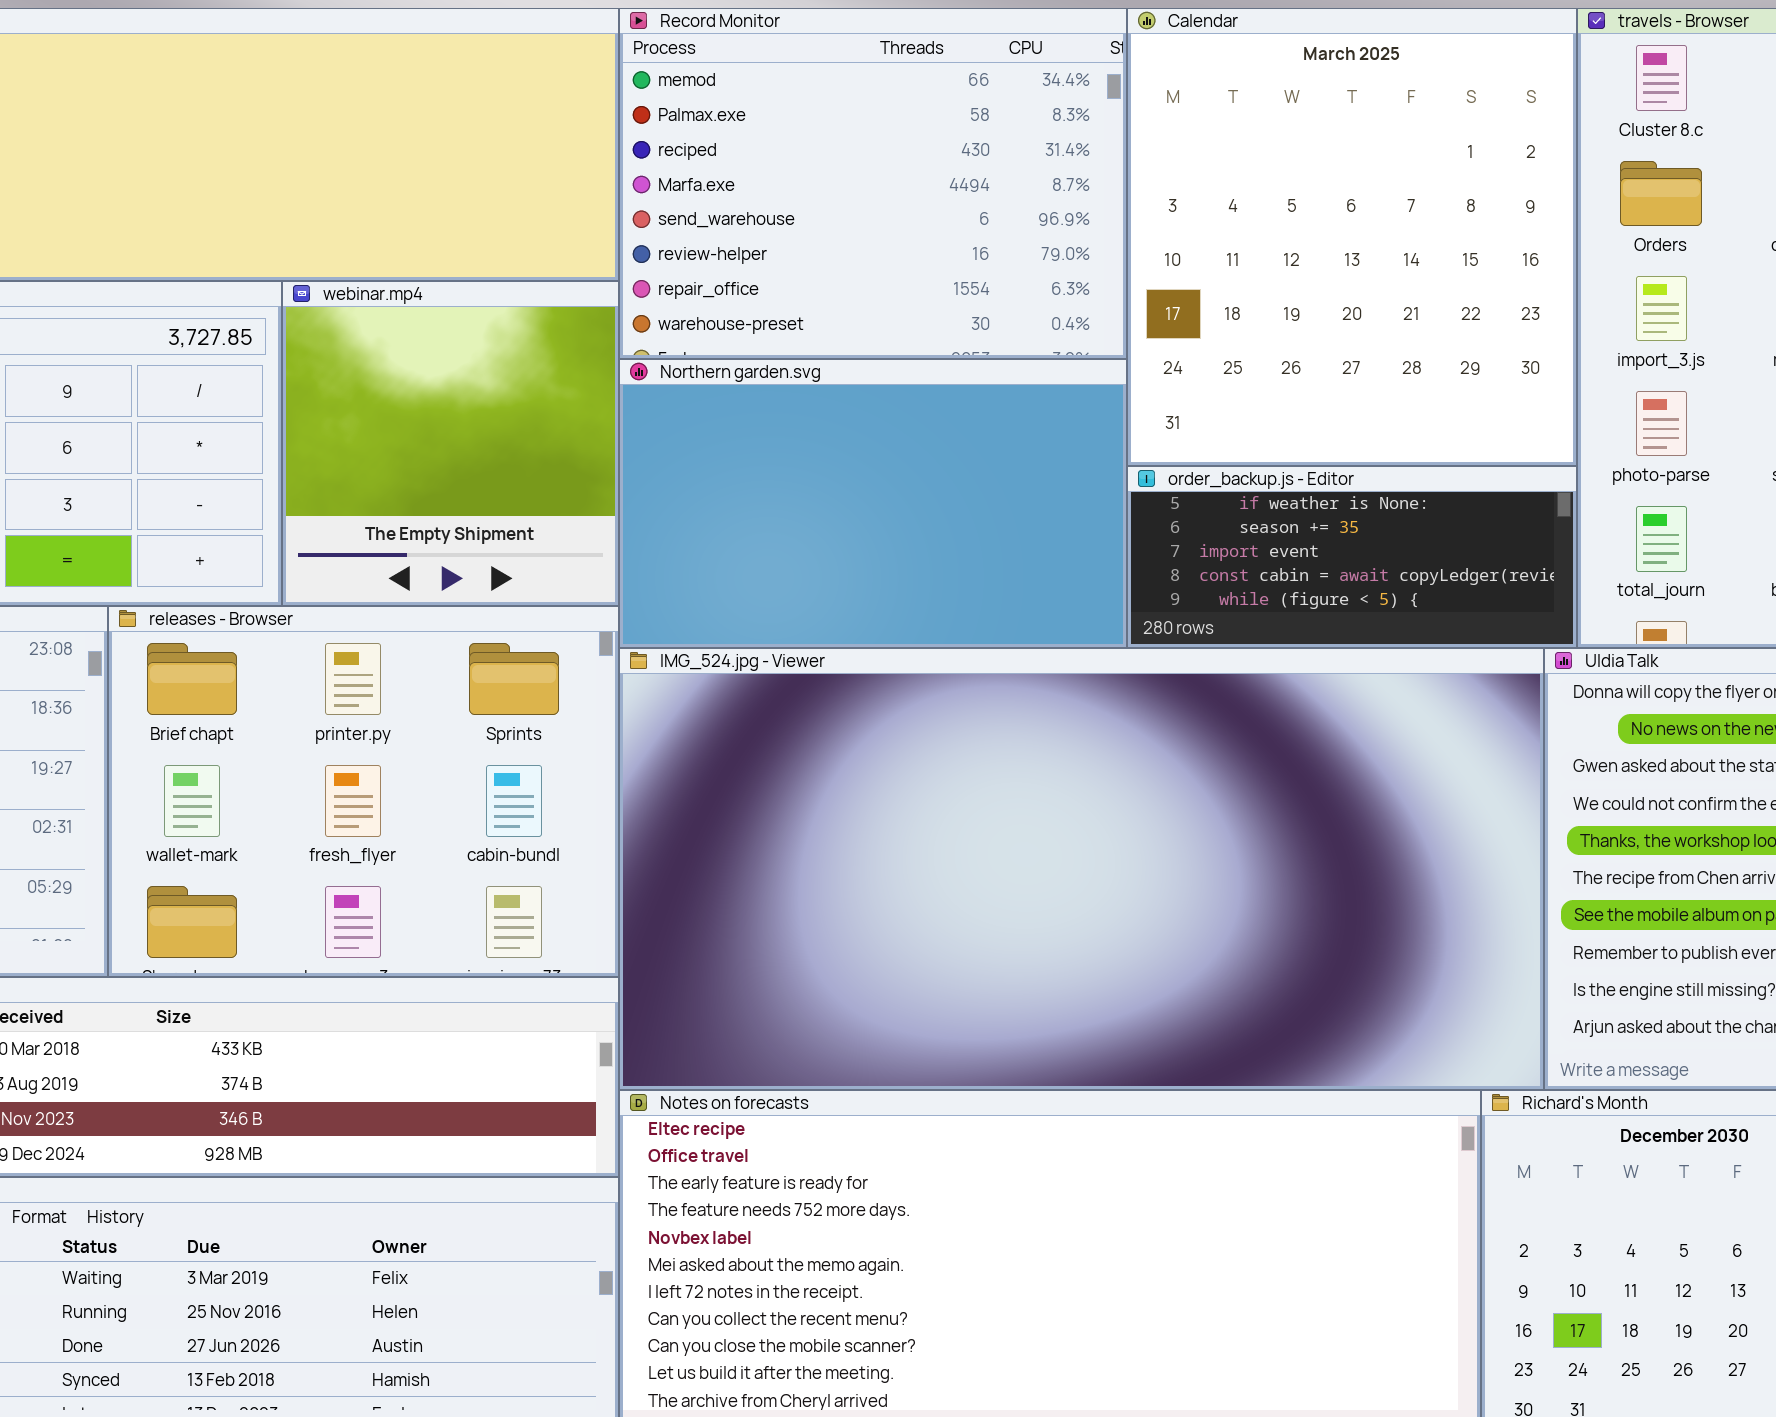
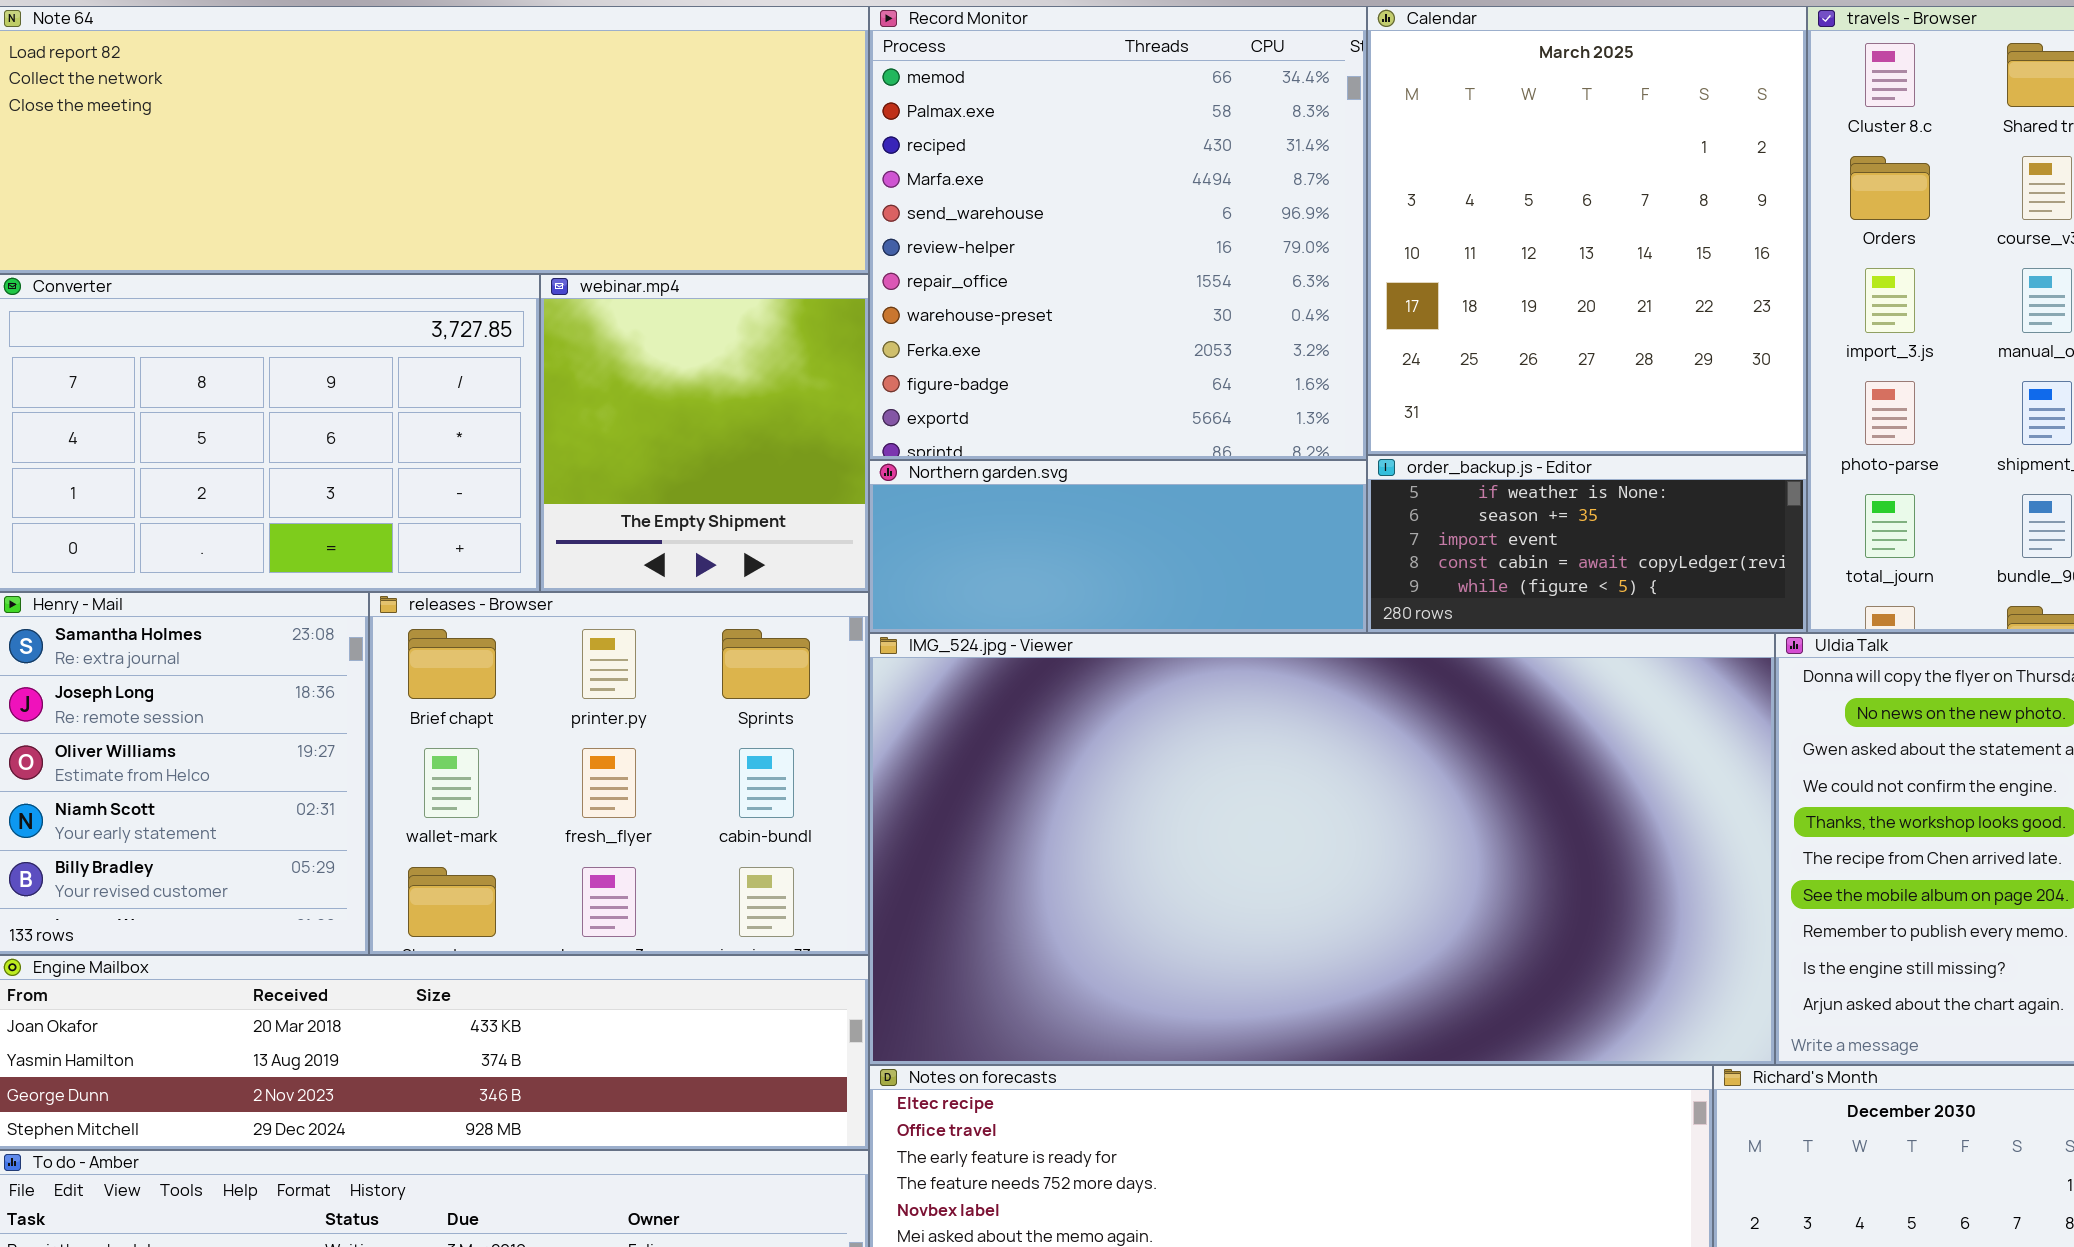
Record Monitor: [619,8,1127,359] -> [869,6,1367,460], resized
Northern garden.svg: [619,359,1127,648] -> [869,460,1367,633], resized

